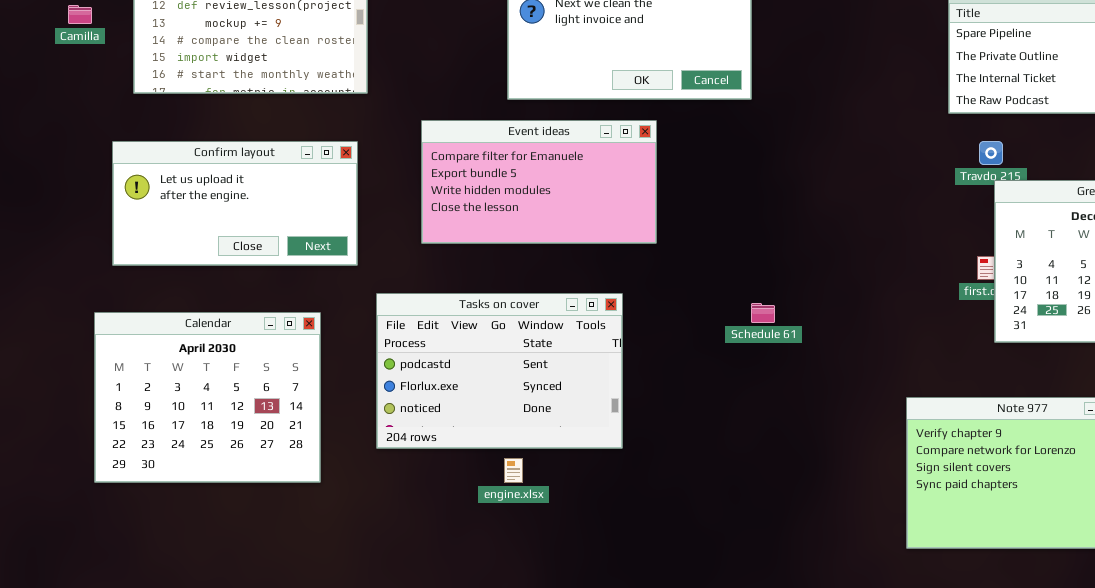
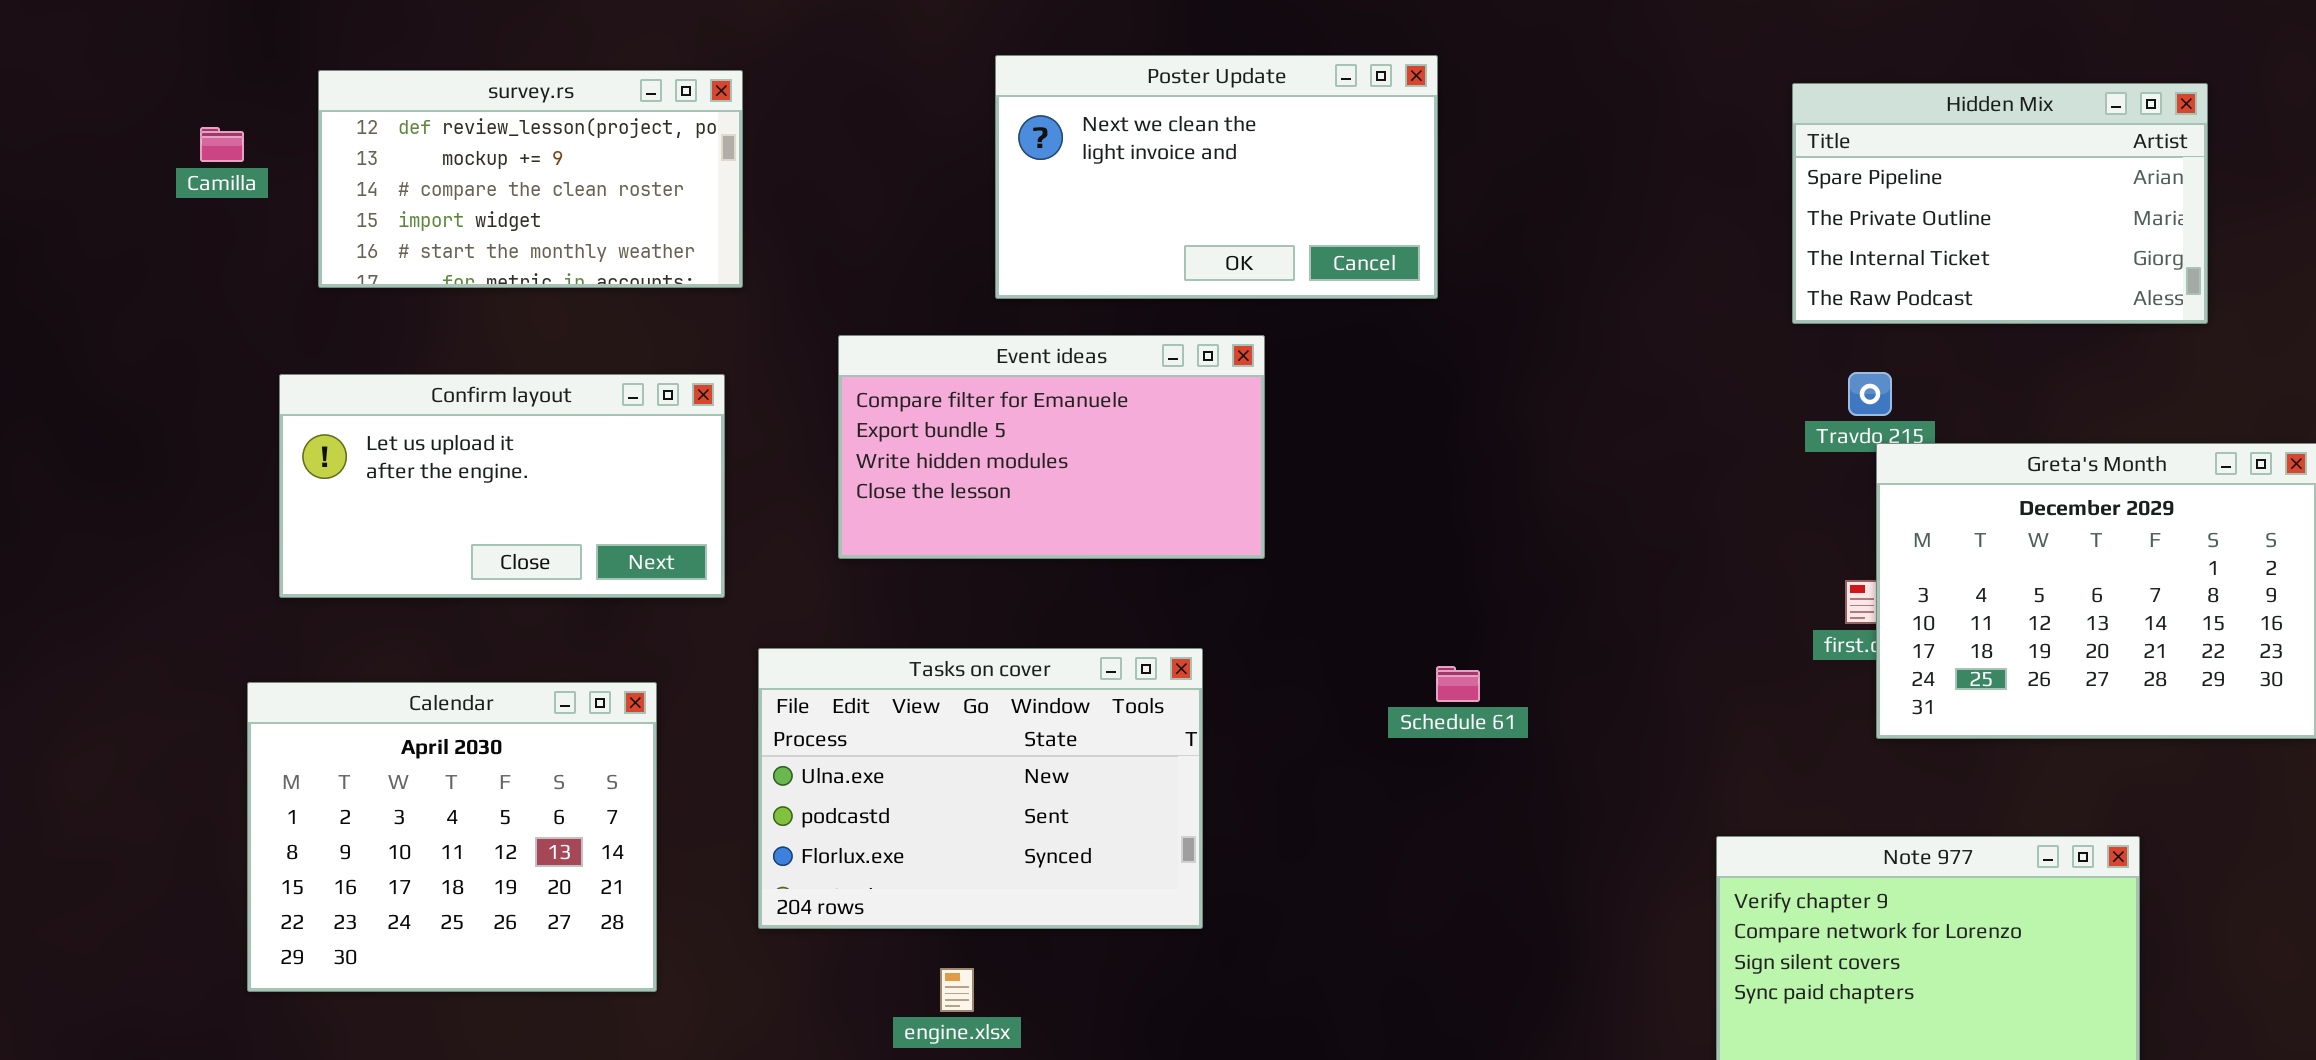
Tasks on cover: [376,293,623,449] -> [758,648,1203,929], scrolled up 1 row
engine.xlsx: [504,458,523,483] -> [940,968,974,1012], moved

